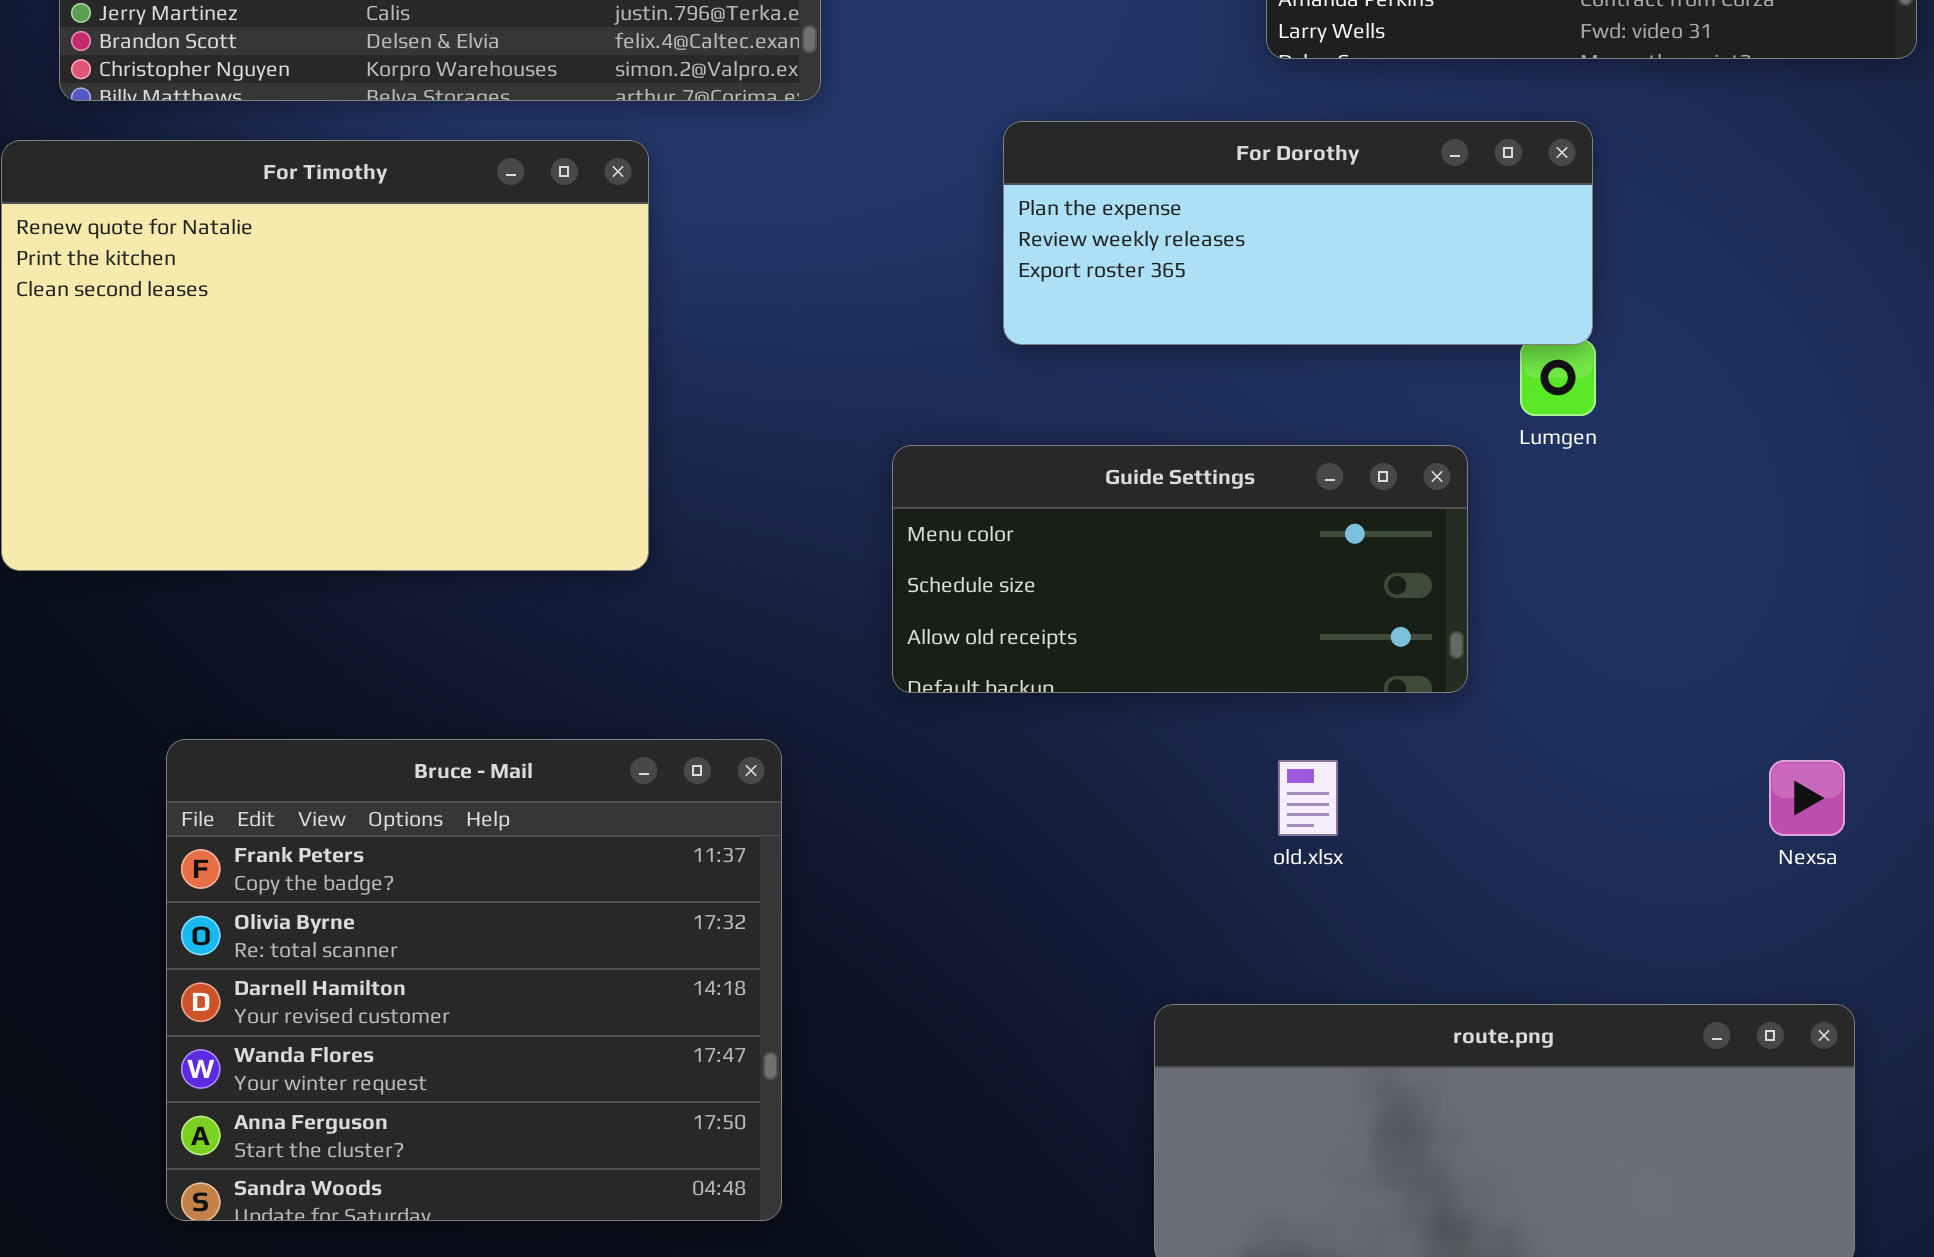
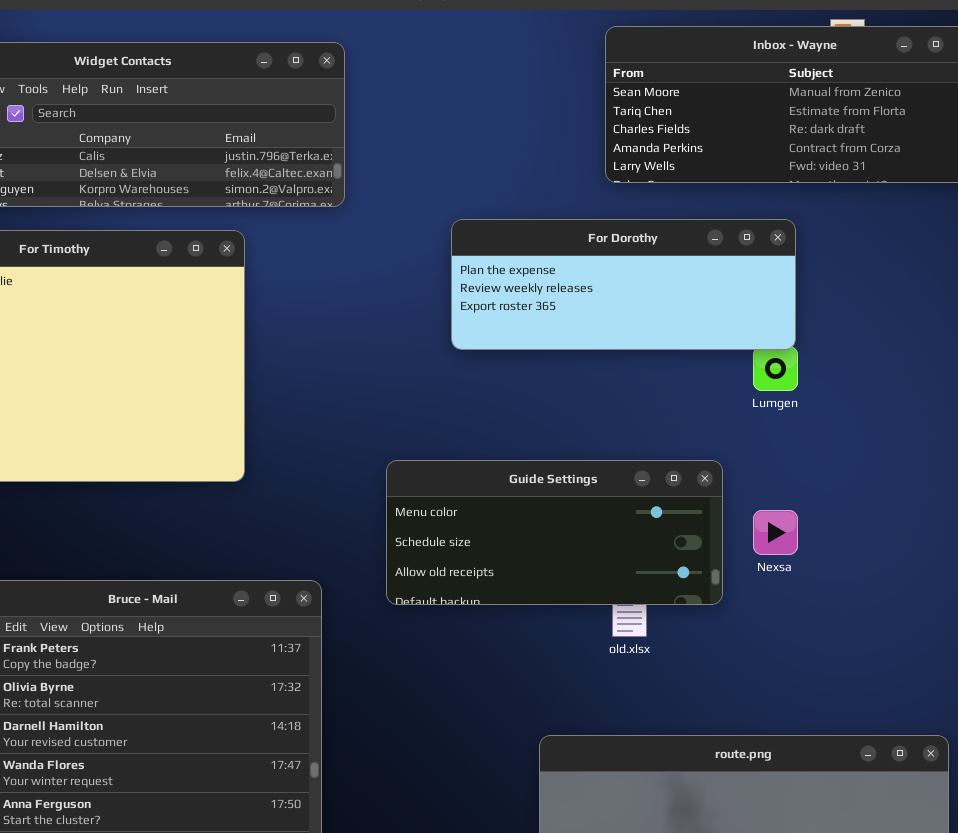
Guide Settings: [892,445,1468,693] -> [386,460,723,605], moved
Nexsa: [1769,760,1845,836] -> [753,510,798,555], moved

